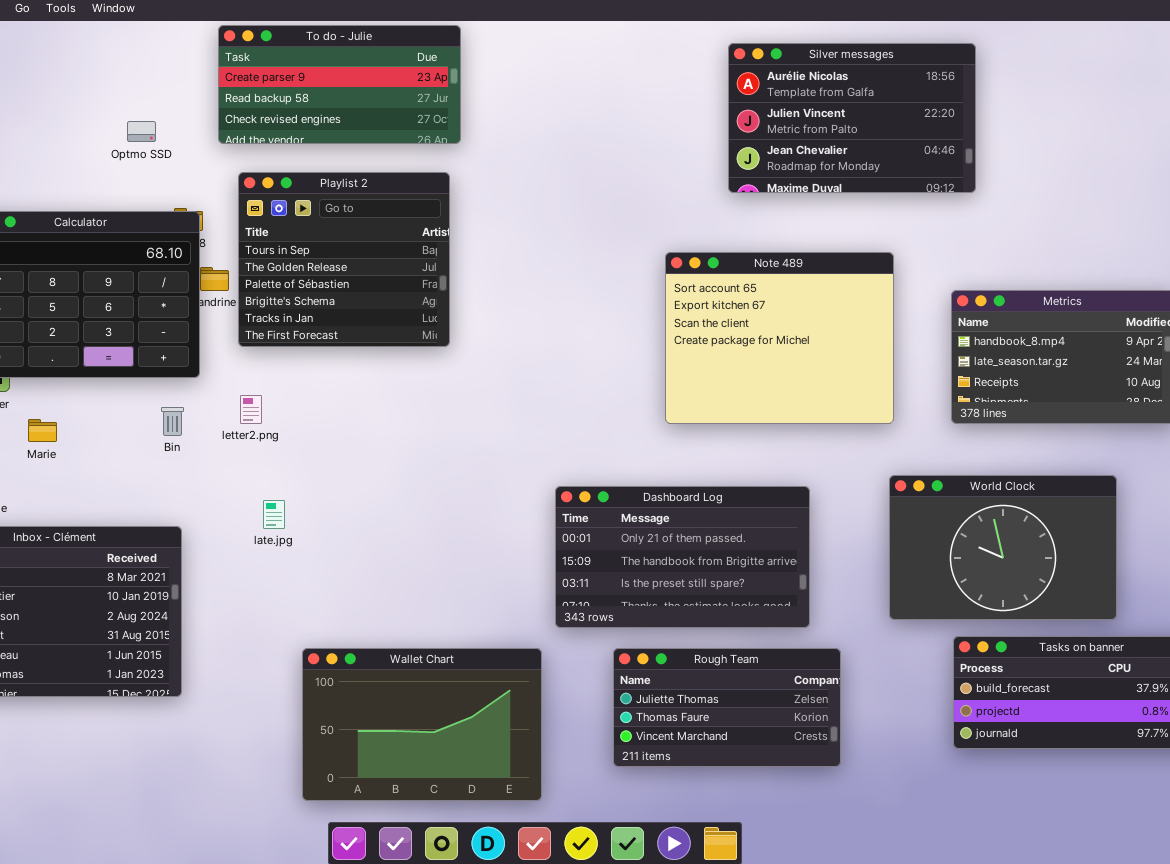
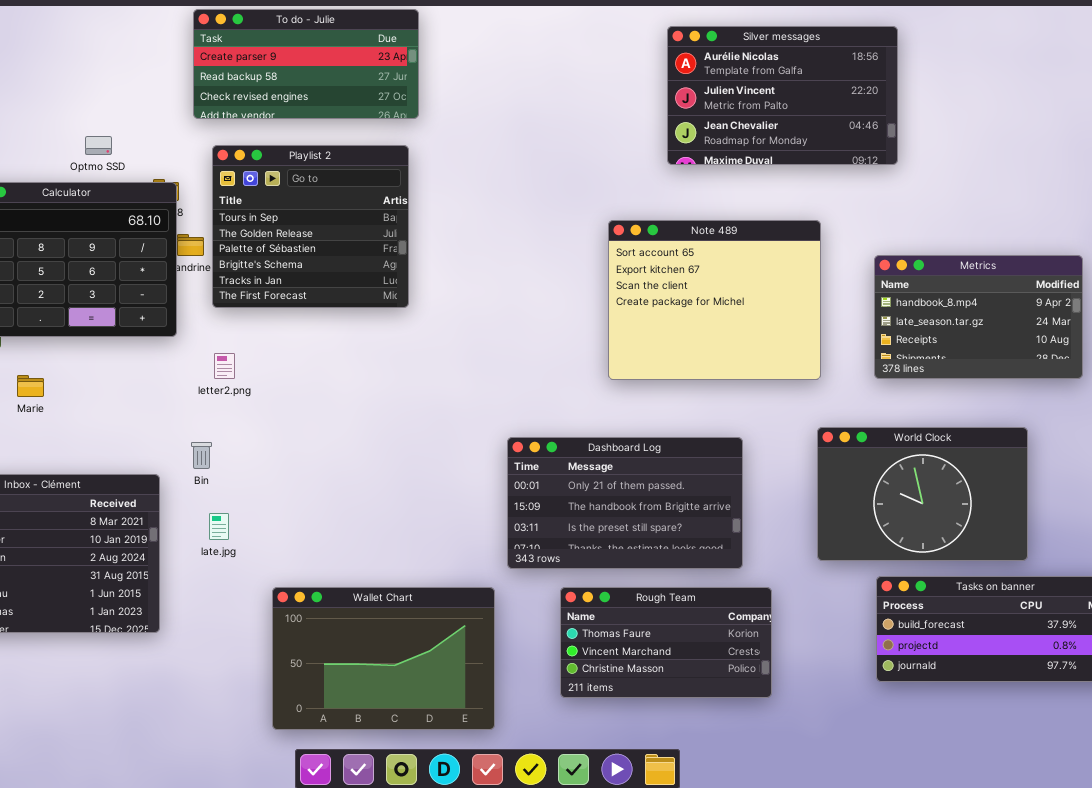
Optmo SSD: [127,121,156,142] -> [85,136,112,155], moved
Bin: [161,407,184,436] -> [191,442,212,469], moved
late.jpg: [263,500,285,529] -> [209,513,229,540], moved
Rough Team: [613,648,841,767] -> [560,587,772,698], scrolled down 1 row

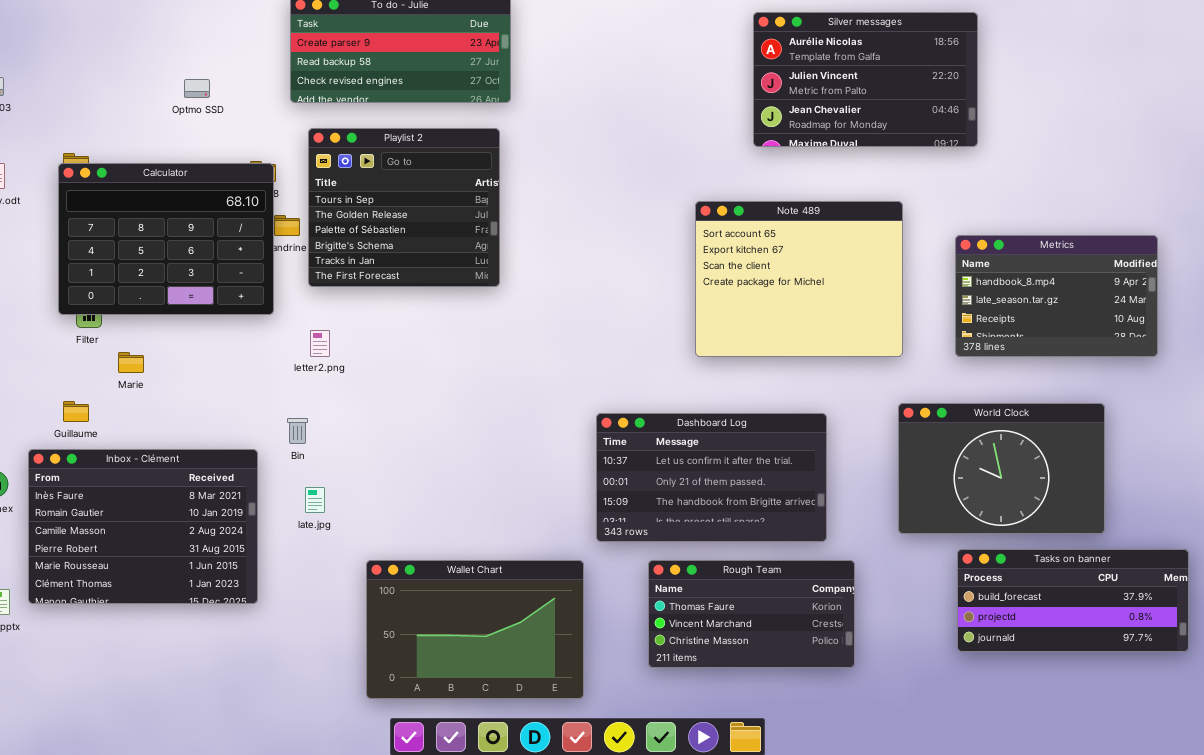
Optmo SSD: [85,136,112,155] -> [184,79,210,98], moved
Dashboard Log: [507,437,743,569] -> [596,413,827,542], scrolled up 1 row

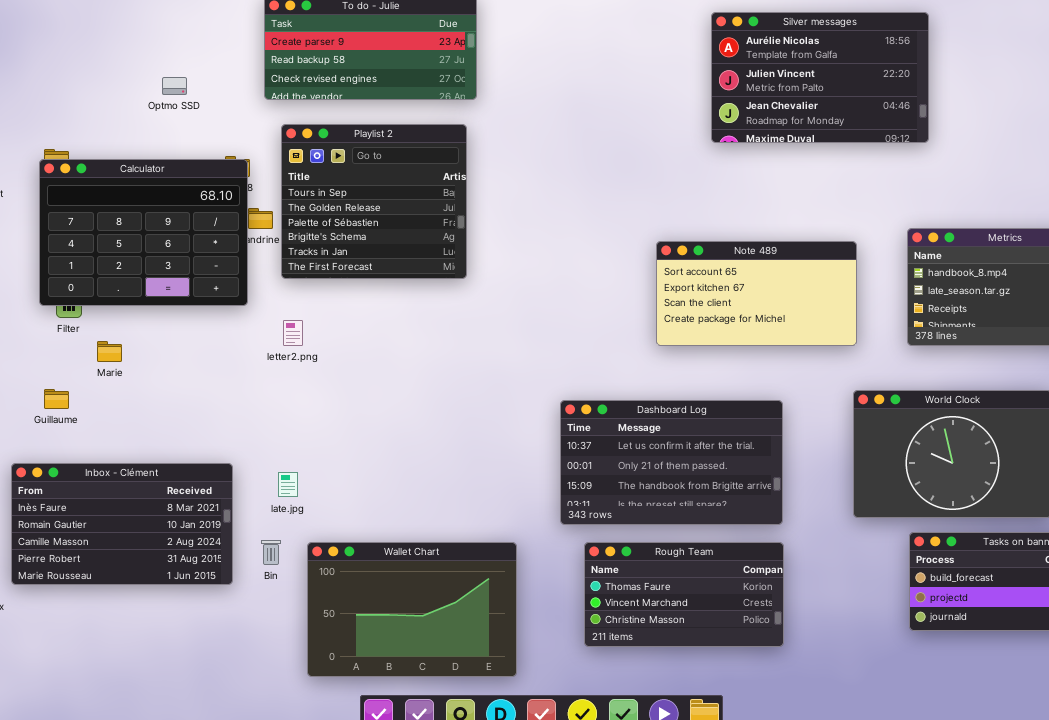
Note 489: [695,201,903,357] -> [656,241,857,346], resized
Bin: [287,418,308,444] -> [261,540,281,565], moved
Inbox - Clément: [28,449,258,604] -> [11,463,233,585], resized
Wallet Chart: [366,560,584,699] -> [307,542,517,677], moved
Rough Team: [648,560,855,668] -> [584,542,784,647], moved

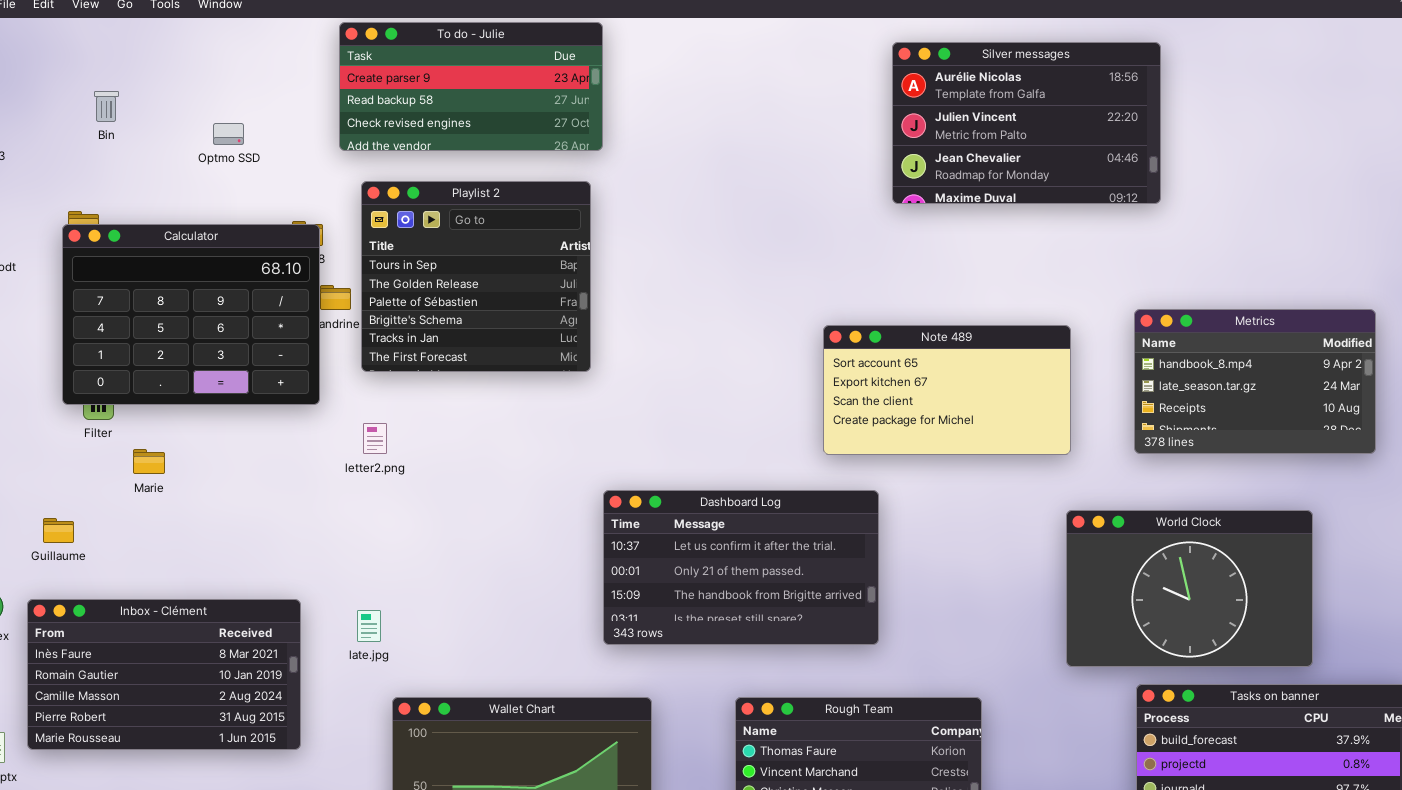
Guillaume: [44,389,69,409] -> [43,518,74,543], moved
Dashboard Log: [560,400,783,525] -> [603,490,879,645], moved
Bin: [261,540,281,565] -> [94,91,119,122], moved

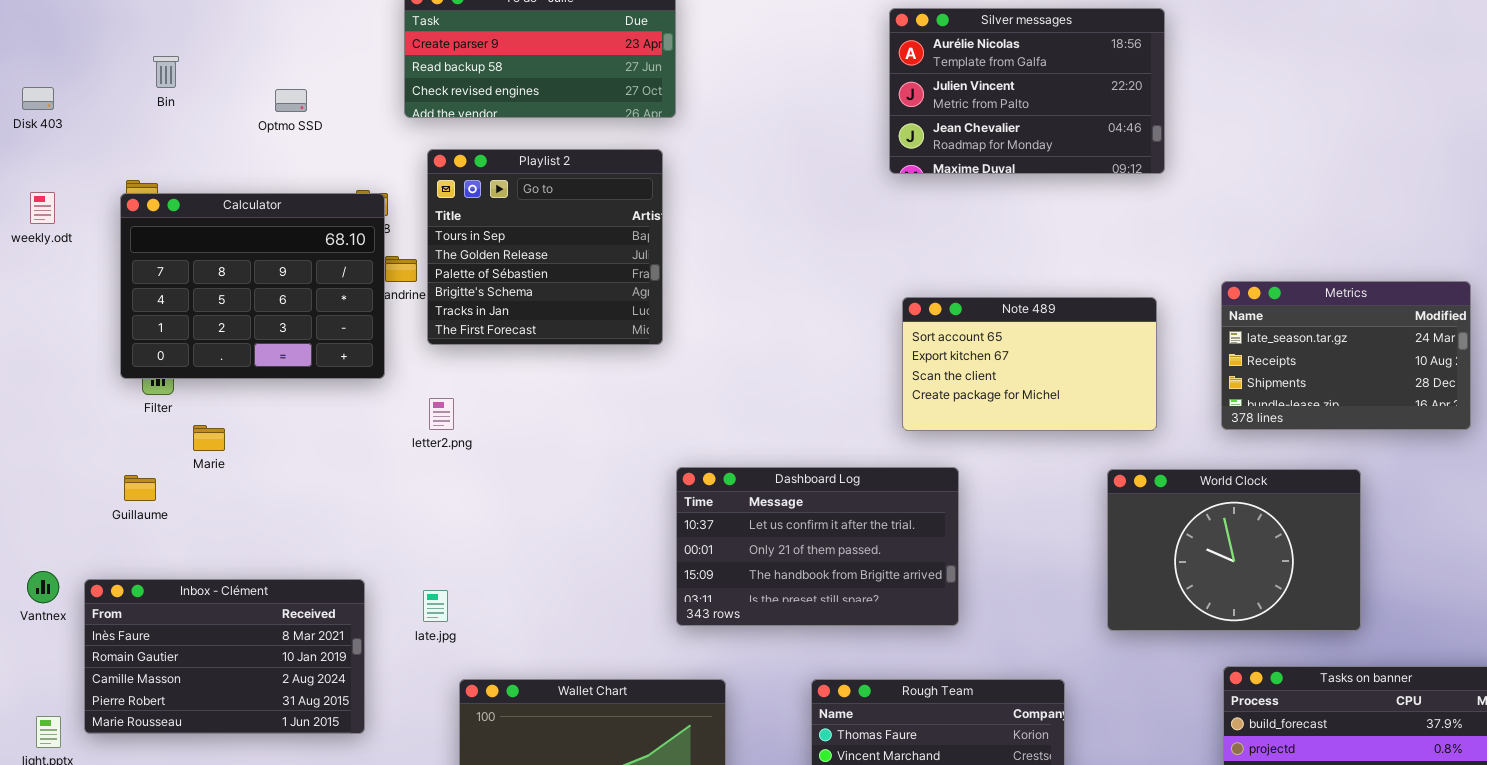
Silver messages: [892,42,1161,204] -> [889,8,1165,174], moved
Metrics: [1134,309,1376,454] -> [1221,281,1471,430], scrolled down 1 row
World Clock: [1066,510,1313,667] -> [1107,469,1361,631], moved
Guillaume: [43,518,74,543] -> [124,475,156,501], moved

